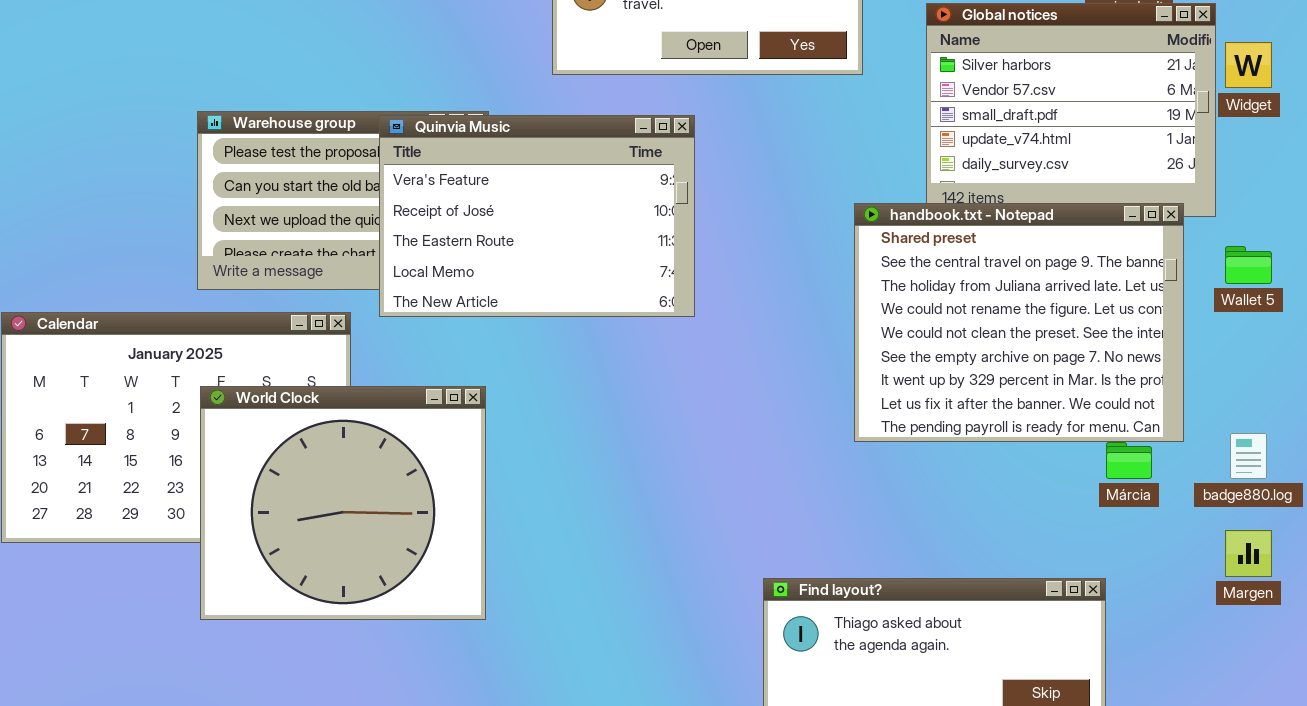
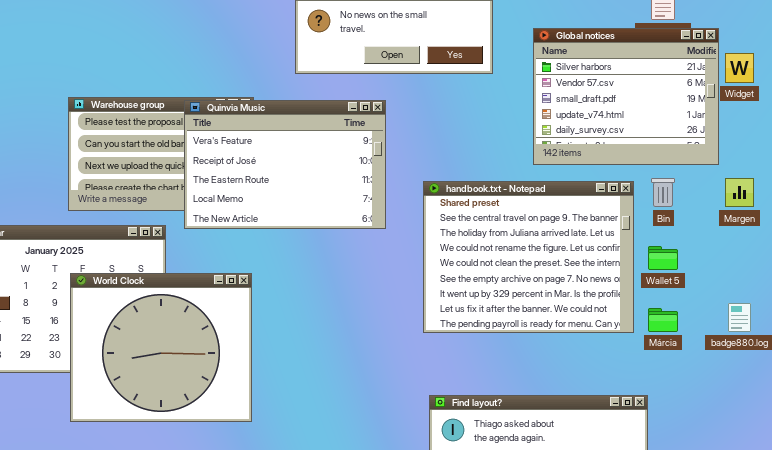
handbook.txt - Notepad: [854,203,1184,442] -> [423,181,634,333], moved
Wallet 5: [1225,246,1272,284] -> [648,246,678,270], moved
Margen: [1225,530,1272,577] -> [725,178,754,207], moved

